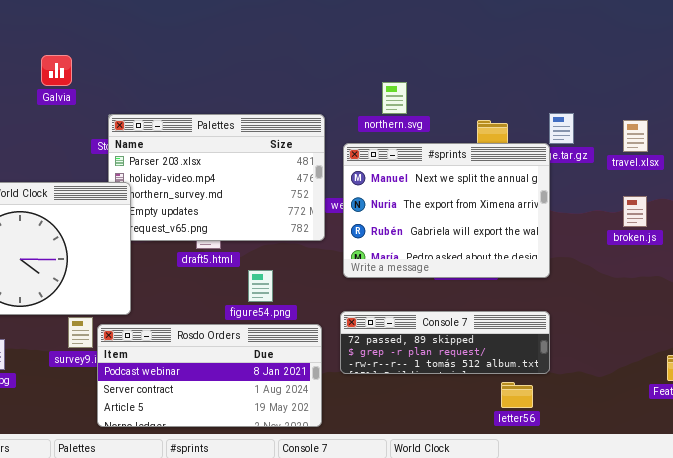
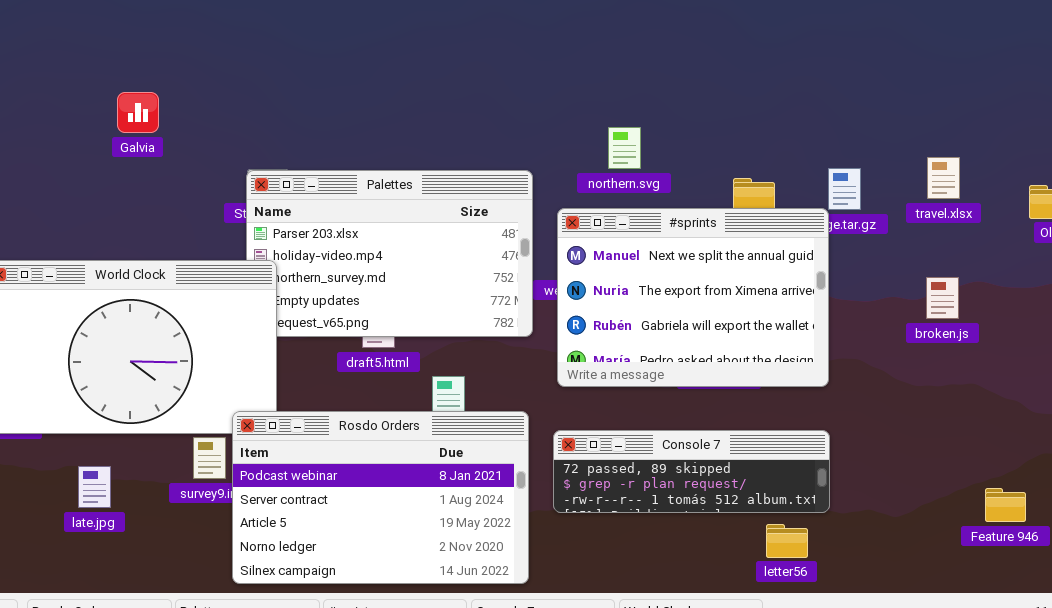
Galvia: [41,55,72,86] -> [117,92,159,133], moved
travel.xlsx: [623,120,648,152] -> [927,157,960,199], moved
Rosdo Orders: [97,324,322,427] -> [232,411,529,584], resized

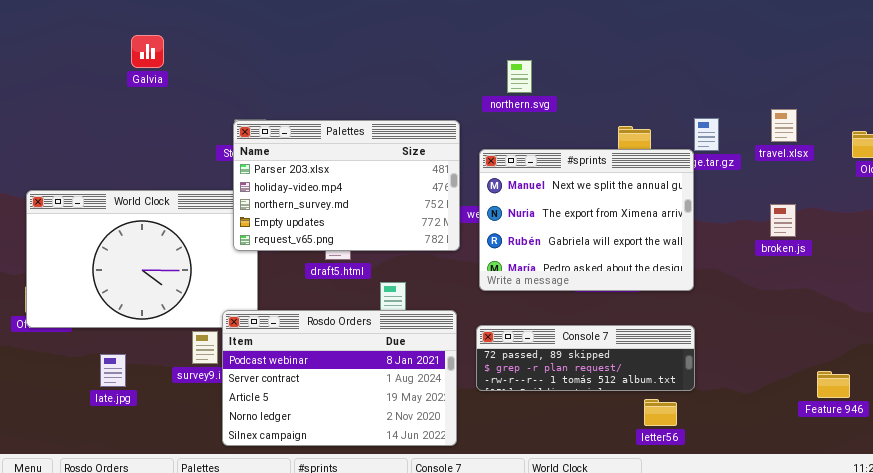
Galvia: [117,92,159,133] -> [131,35,164,68], moved
northern.svg: [608,127,641,169] -> [507,60,532,93], moved
Palettes: [246,170,533,337] -> [233,120,460,251], raised

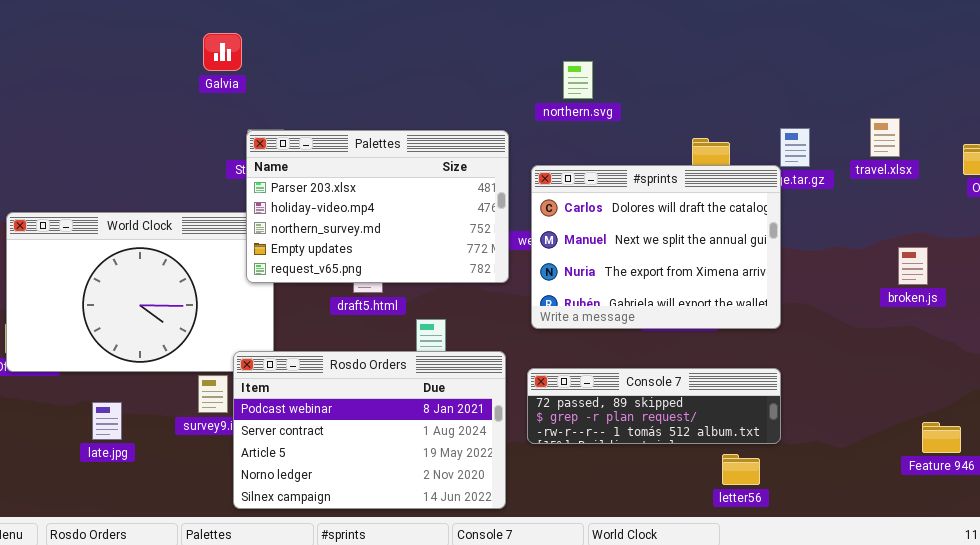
Galvia: [131,35,164,68] -> [203,33,242,71], moved
#sprints: [479,149,694,291] -> [531,165,781,329], scrolled up 1 row
broken.js: [770,204,796,237] -> [898,247,928,285], moved

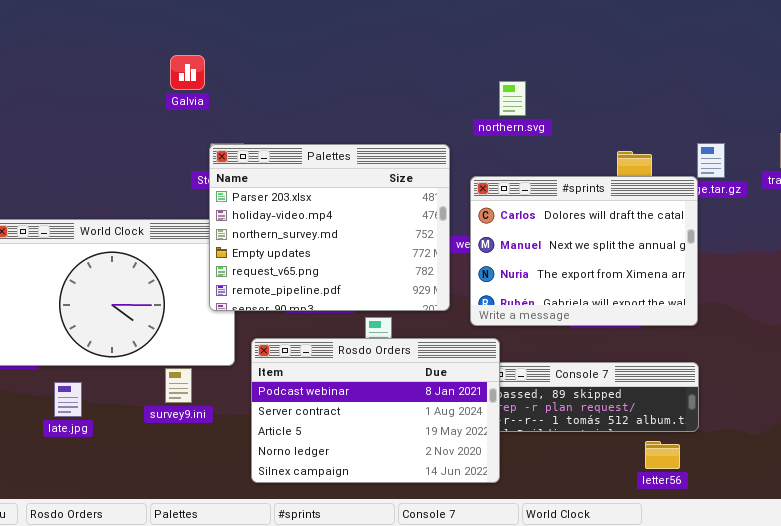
Palettes: [246,130,509,283] -> [209,144,450,311], resized
Rosdo Orders: [233,351,506,509] -> [251,338,500,483], moved
late.jpg: [92,402,122,440] -> [54,382,82,417], moved

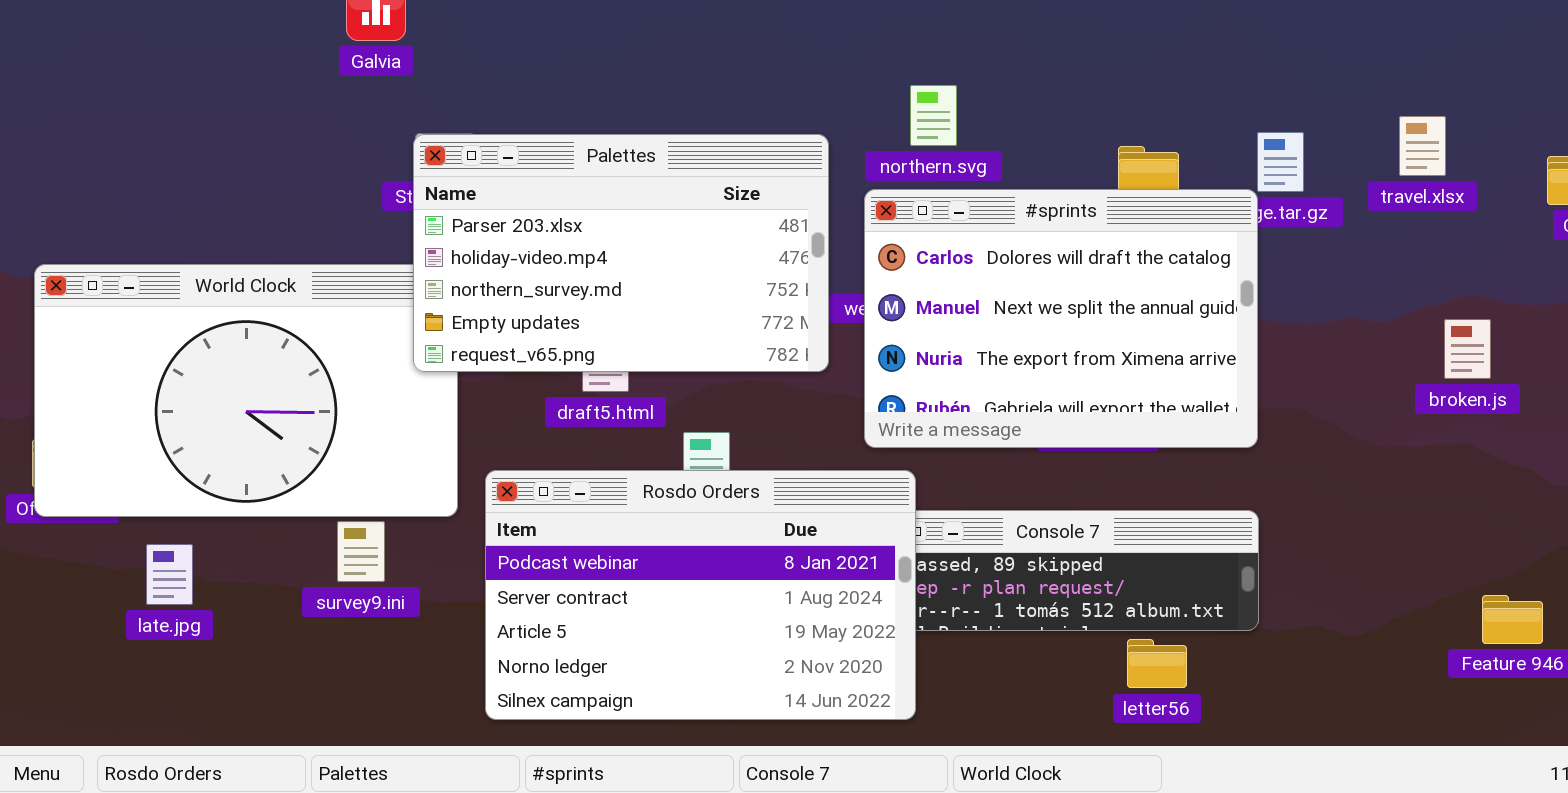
northern.svg: [499,81,526,116] -> [910,85,957,146], moved
Palettes: [209,144,450,311] -> [413,134,829,372], resized
letter56: [645,441,680,469] -> [1127,639,1187,688], moved

